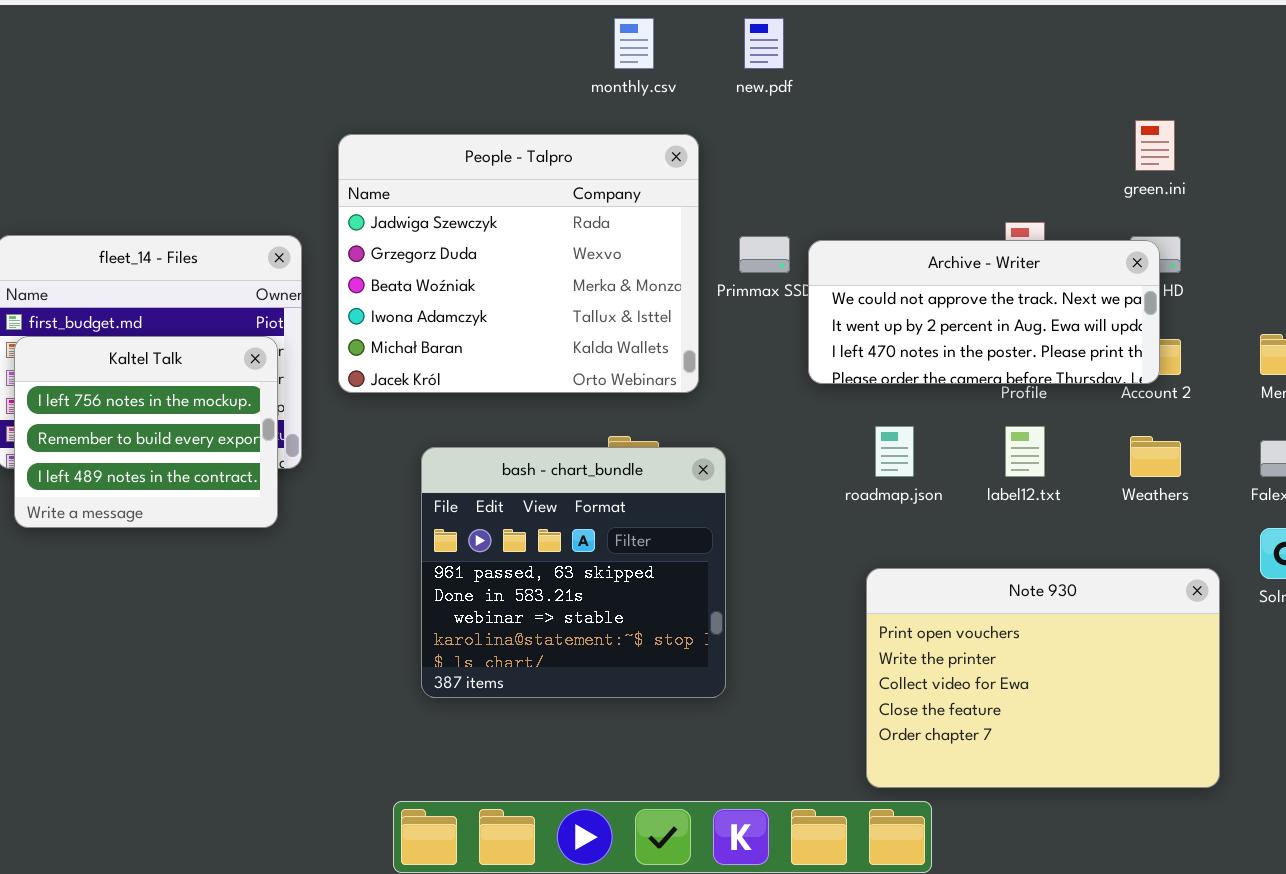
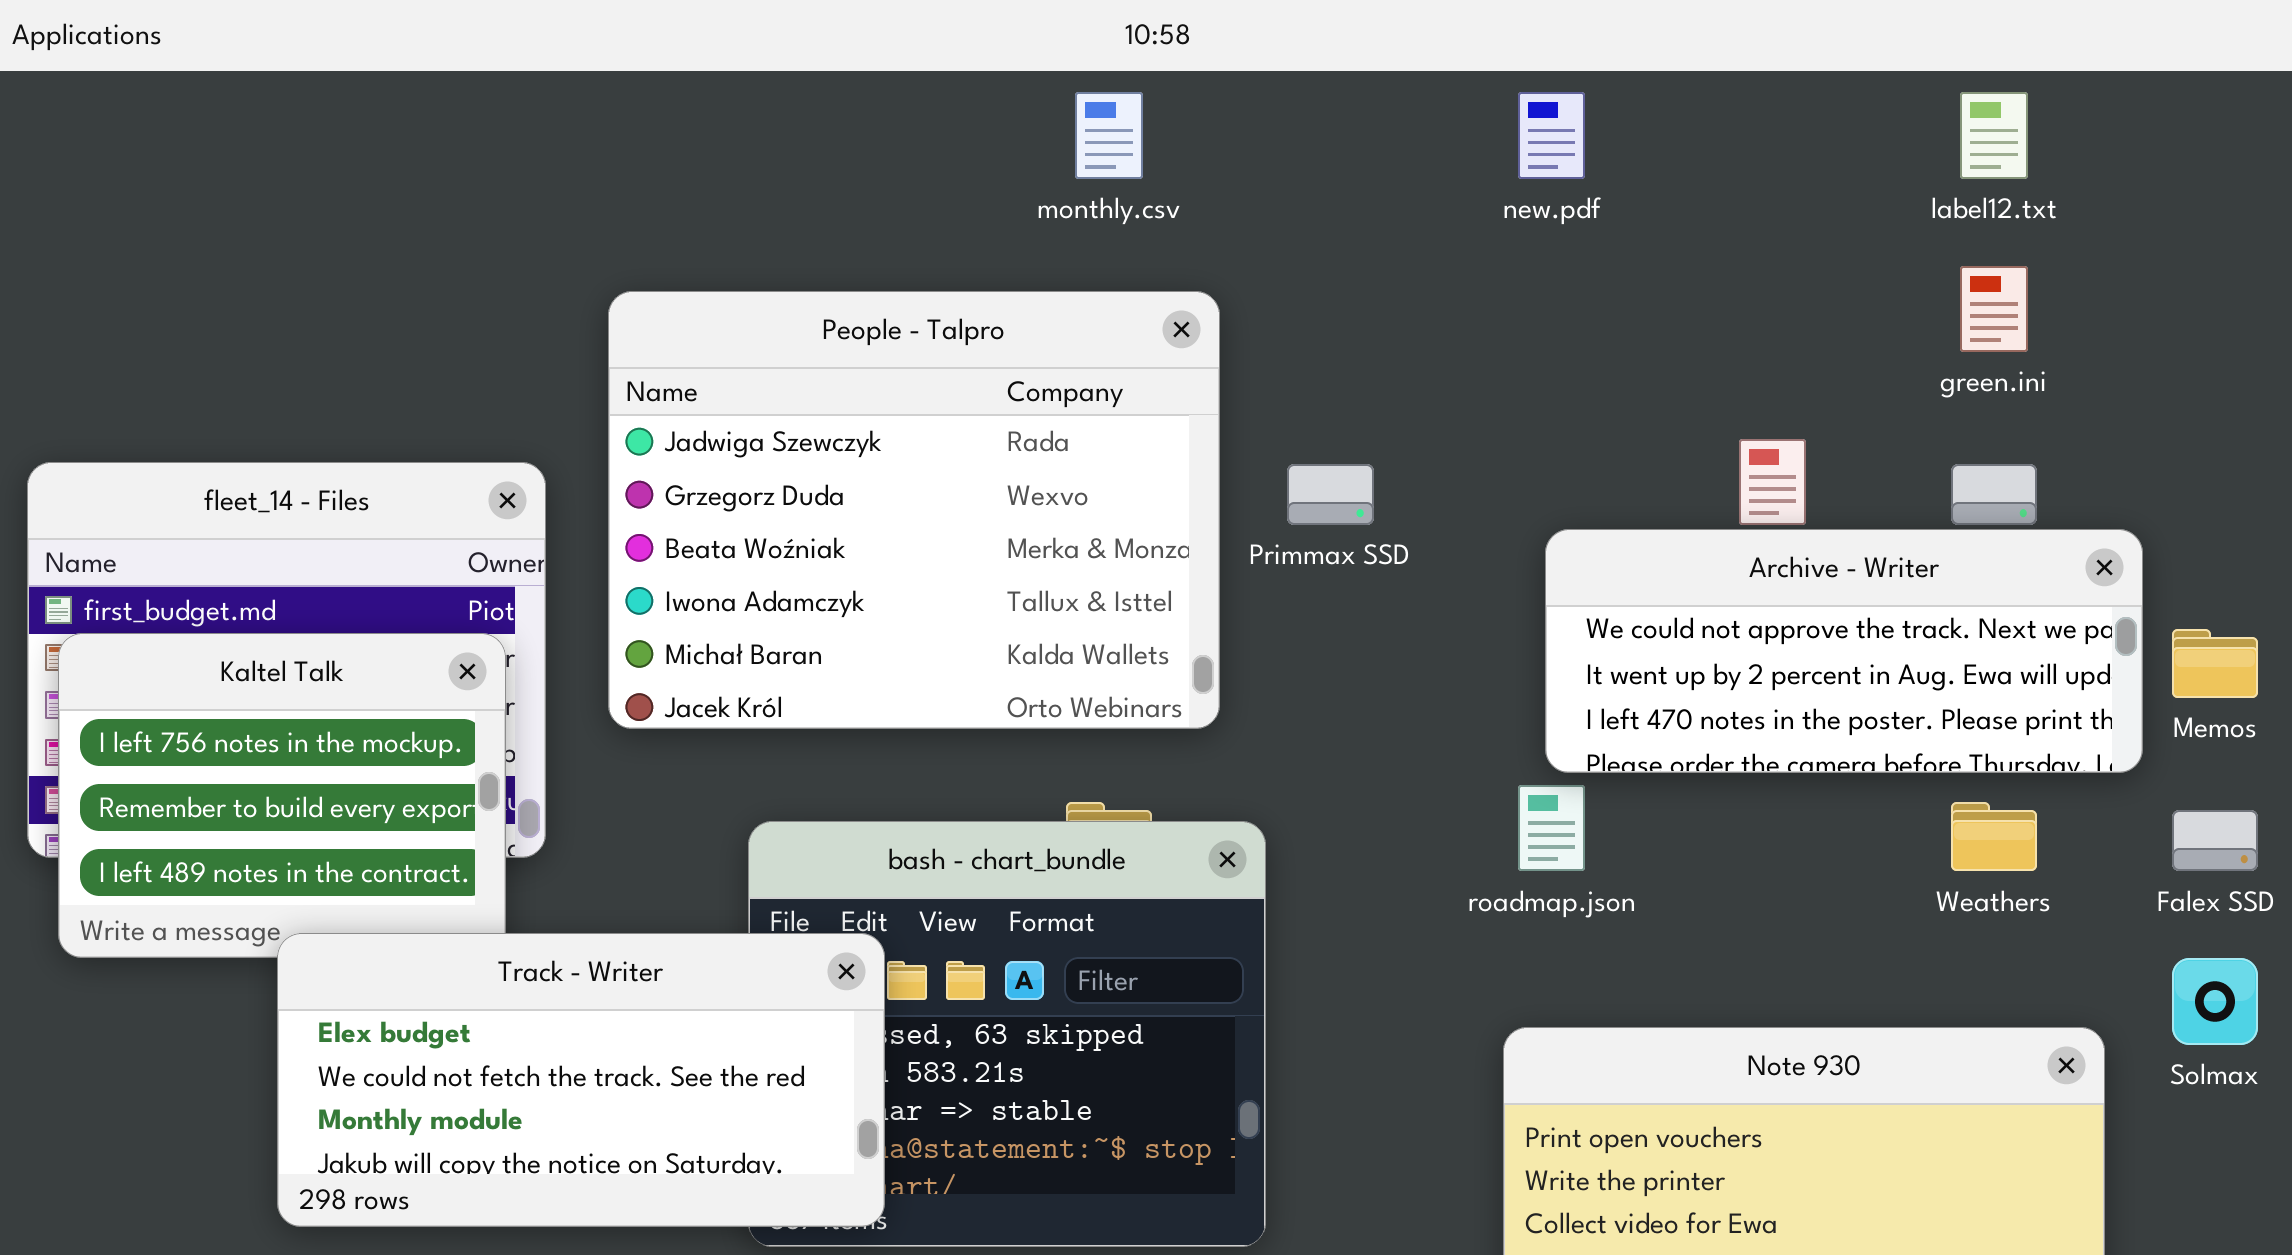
new.pdf: [744,18,784,69] -> [1518,92,1585,179], moved
Archive - Writer: [808,240,1160,384] -> [1545,529,2143,773], moved
label12.txt: [1005,426,1045,477] -> [1960,92,2028,179], moved
Track - Writer: none -> [277,933,885,1227], opened

